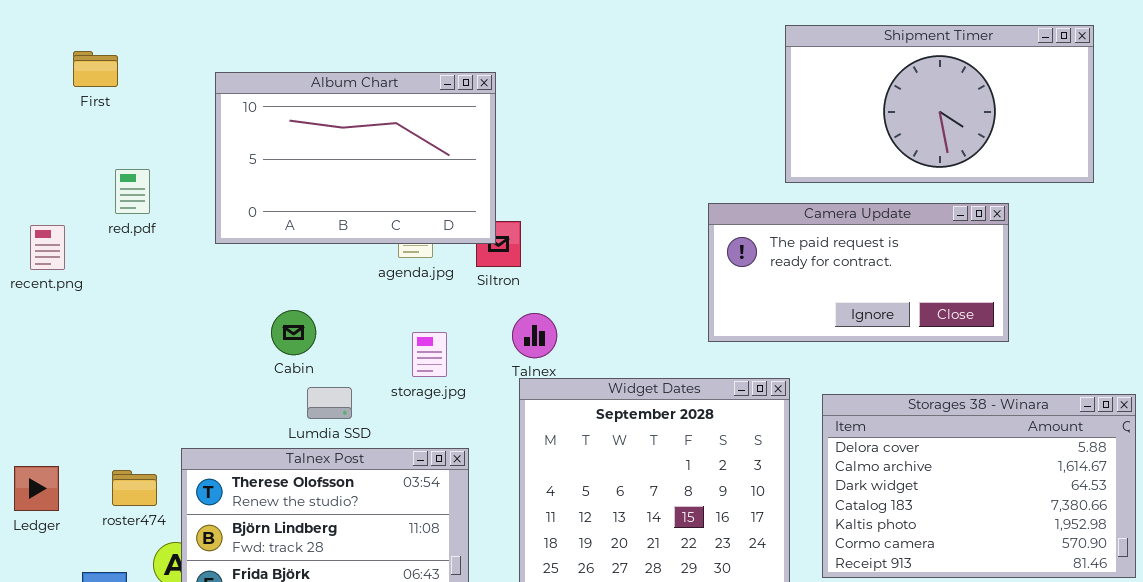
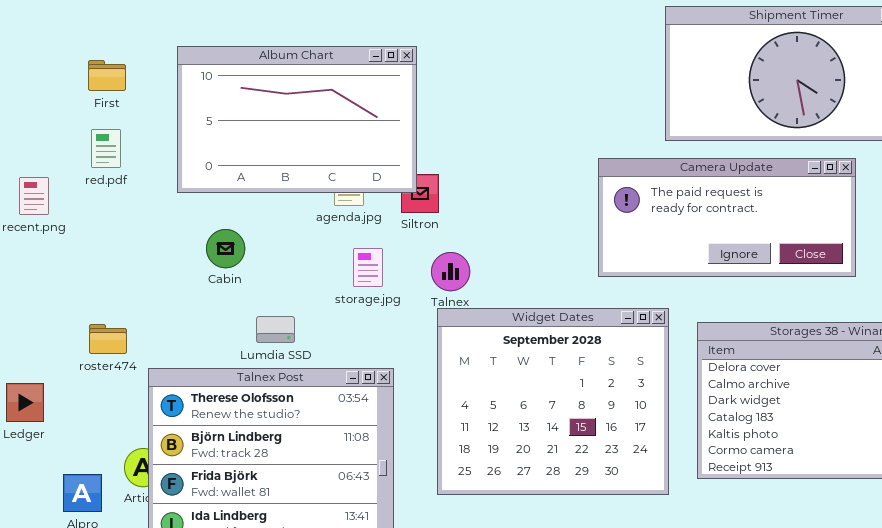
First: [73,51,118,87] -> [88,60,126,91], moved
Cabin: [271,310,316,355] -> [206,229,245,268], moved
storage.jpg: [412,332,447,377] -> [353,248,383,287], moved
roster474: [112,470,157,506] -> [89,324,127,354], moved

